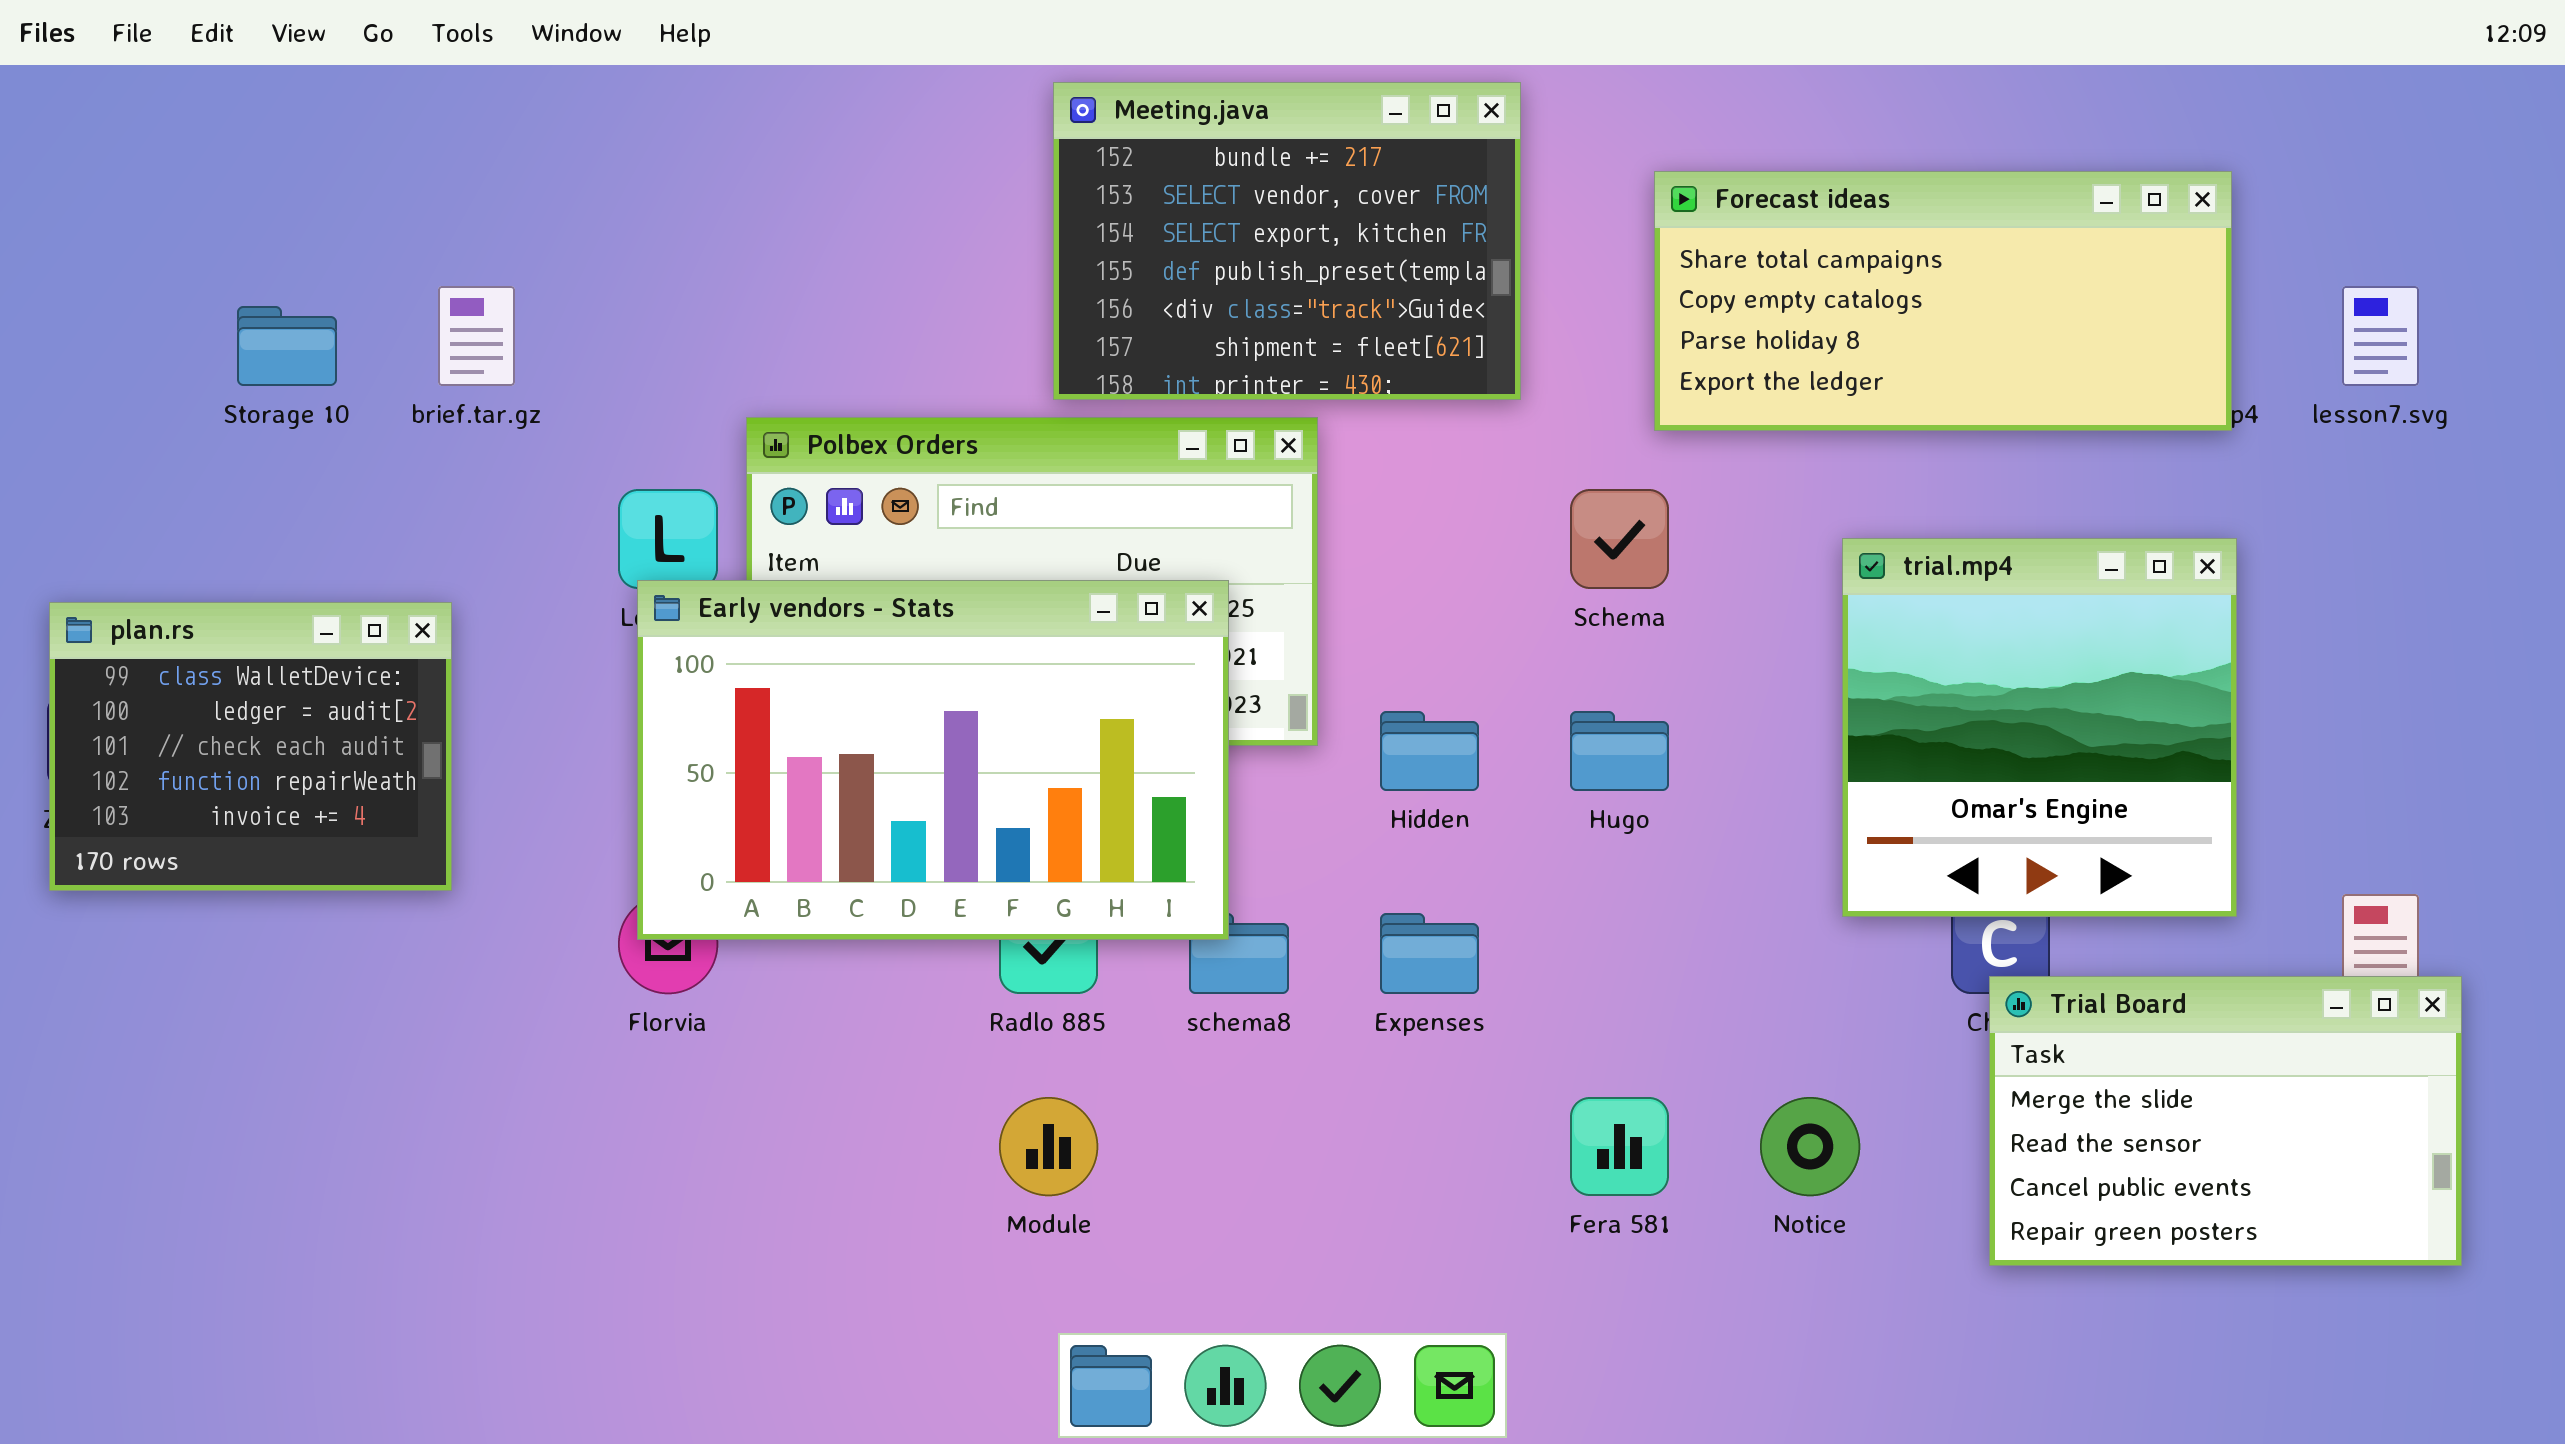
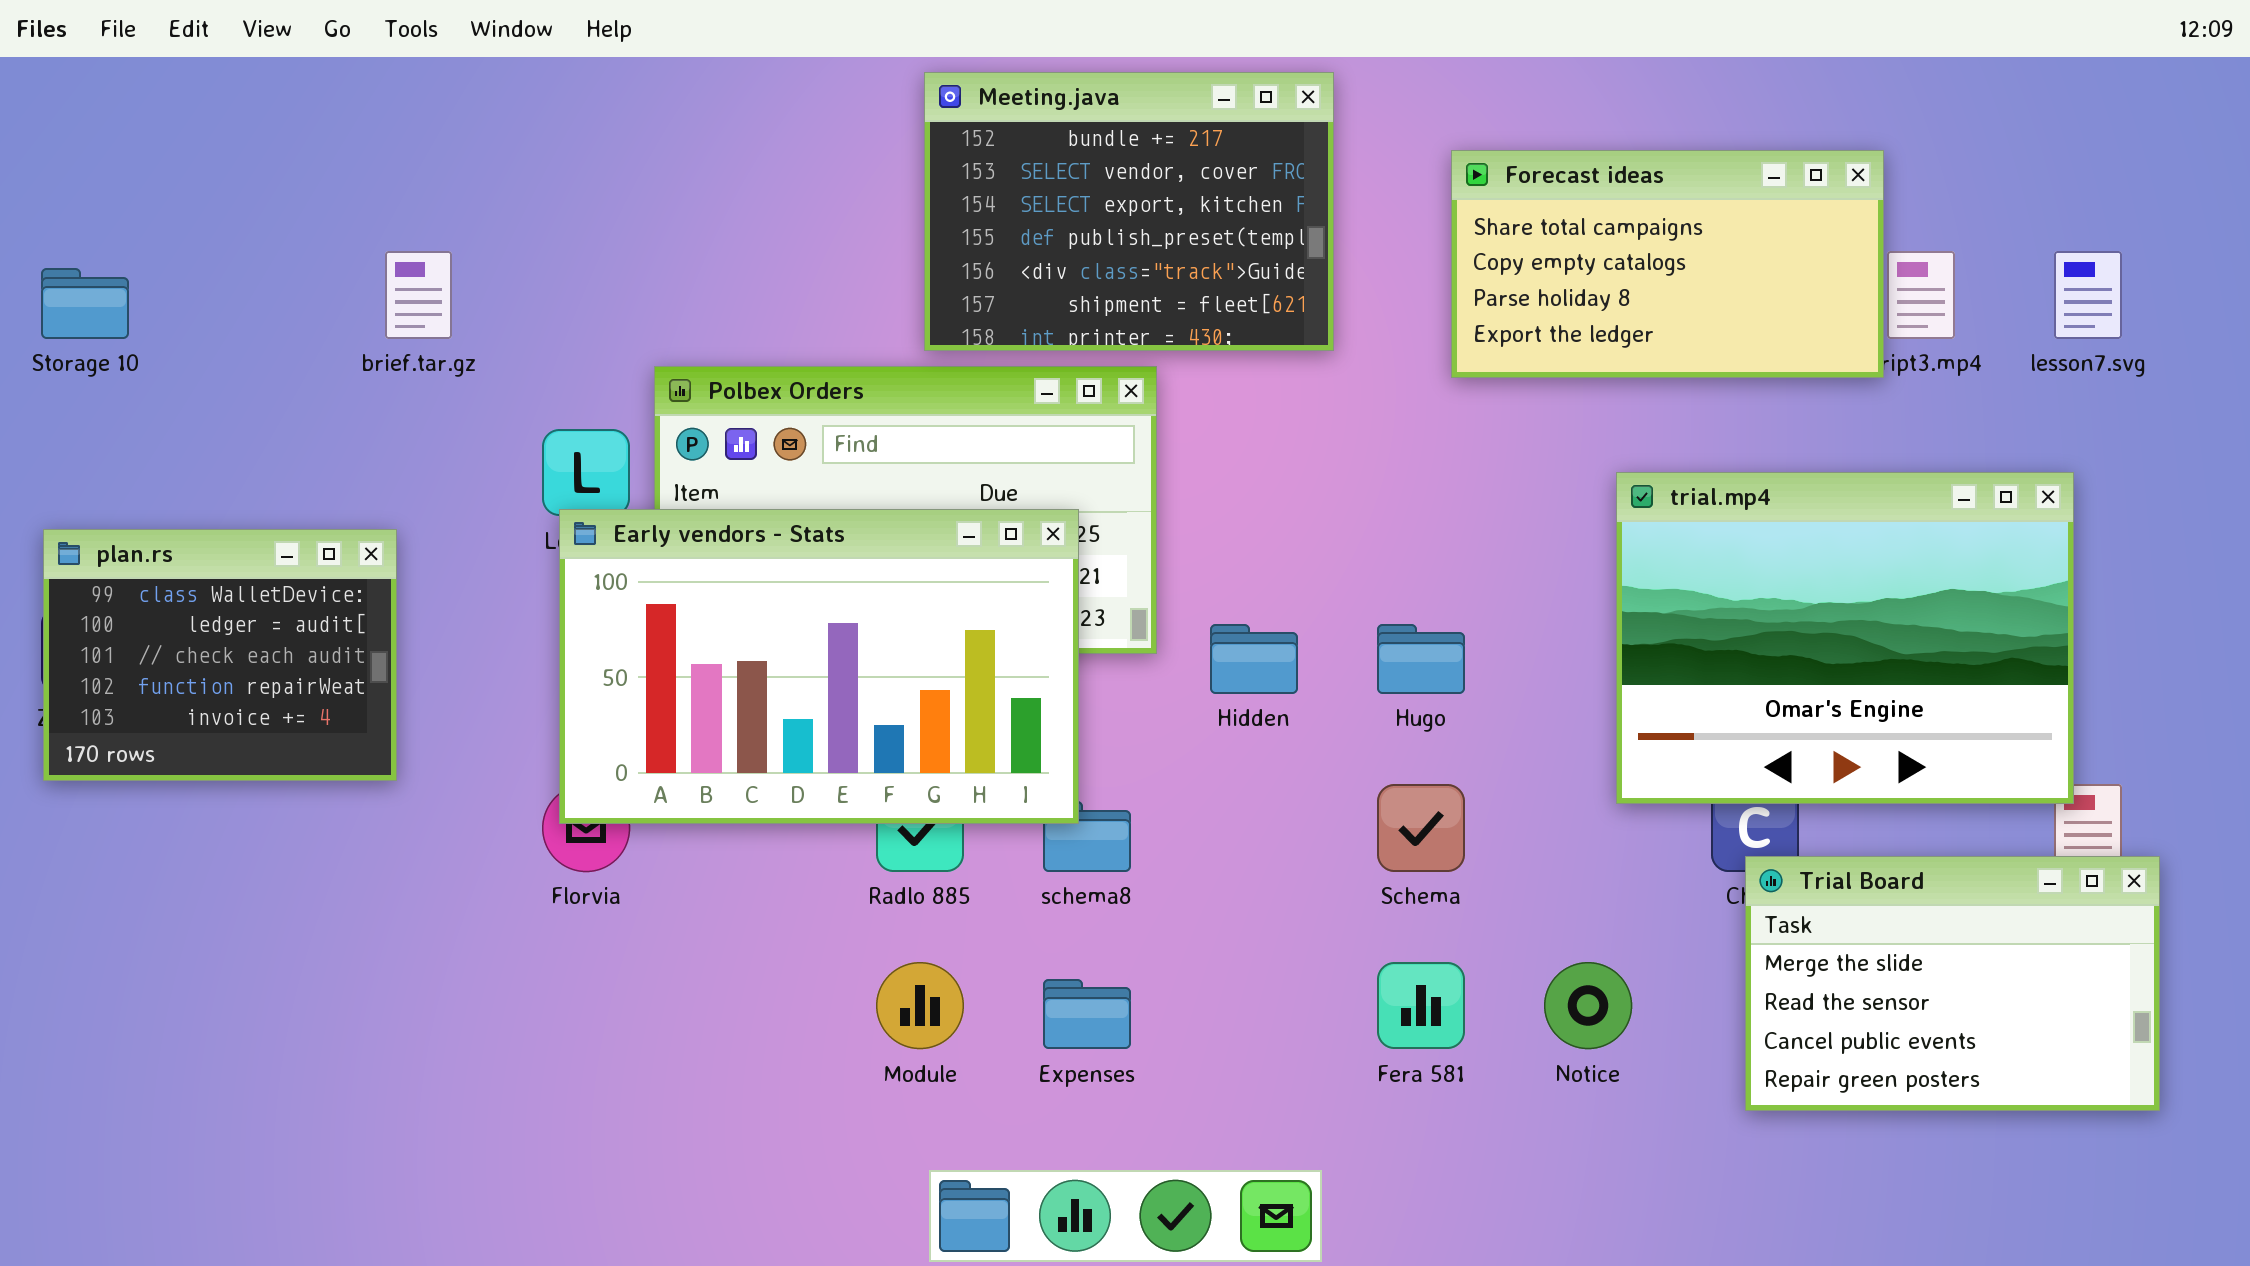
Forecast ideas: [1654,171,2232,431] -> [1451,150,1884,378], resized
Storage 10: [237,306,337,386] -> [41,268,129,339], moved
Schema: [1570,489,1669,589] -> [1377,784,1465,872], moved
trial.mp4: [1842,538,2237,917] -> [1616,472,2074,804], resized
Expenses: [1380,913,1479,994] -> [1043,979,1131,1049], moved

